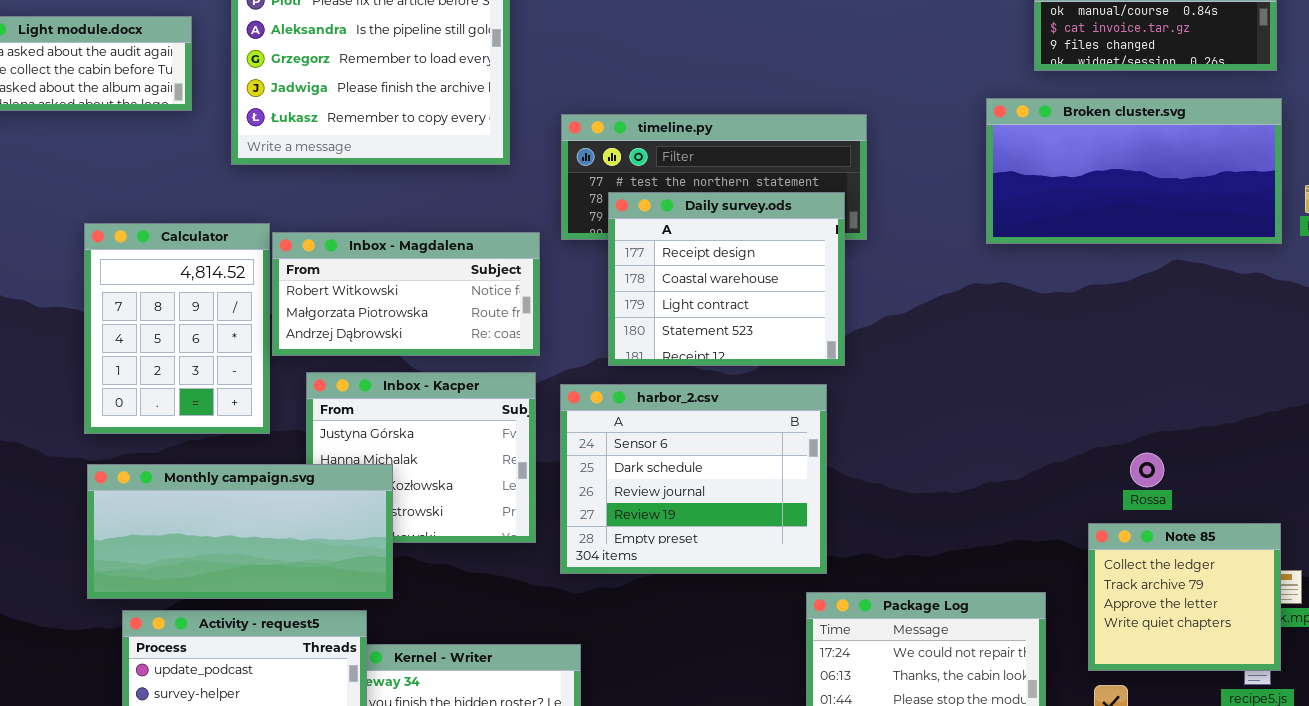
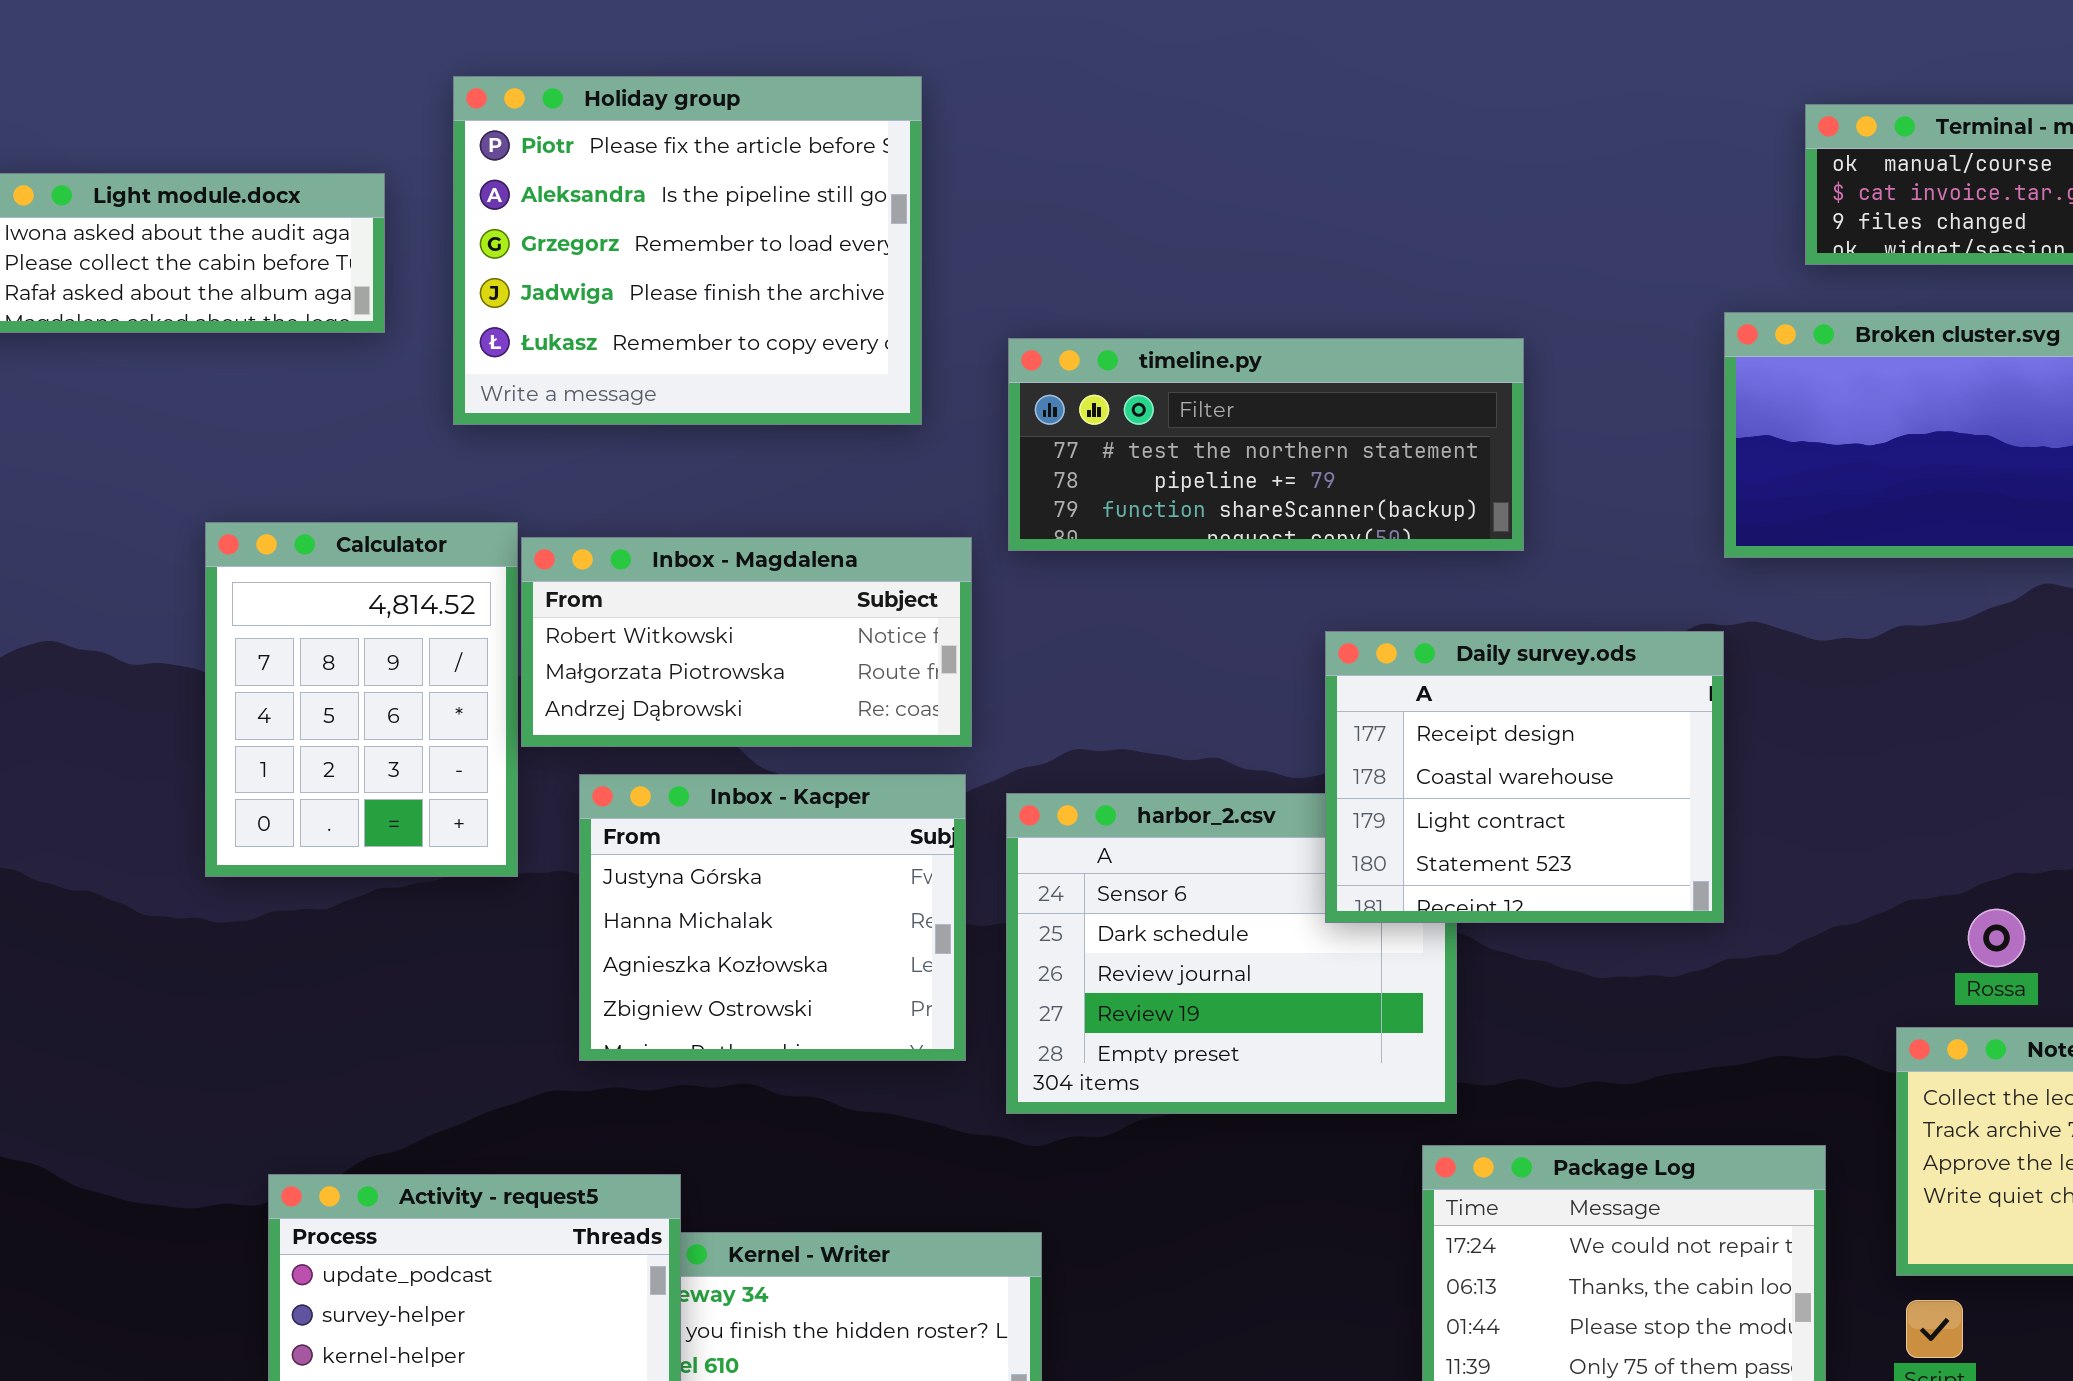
Daily survey.ods: [608,192,845,366] -> [1325,631,1724,923], moved
Monthly campaign.svg: [87,464,393,599] -> none, closed

